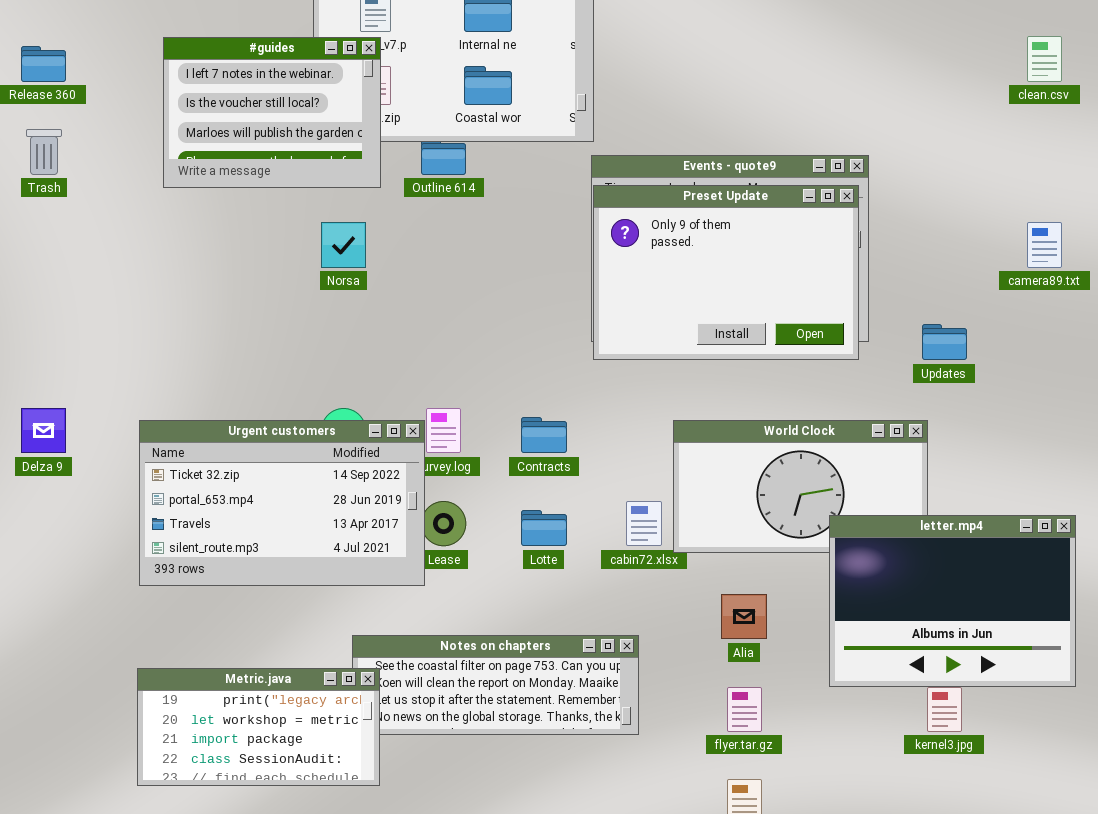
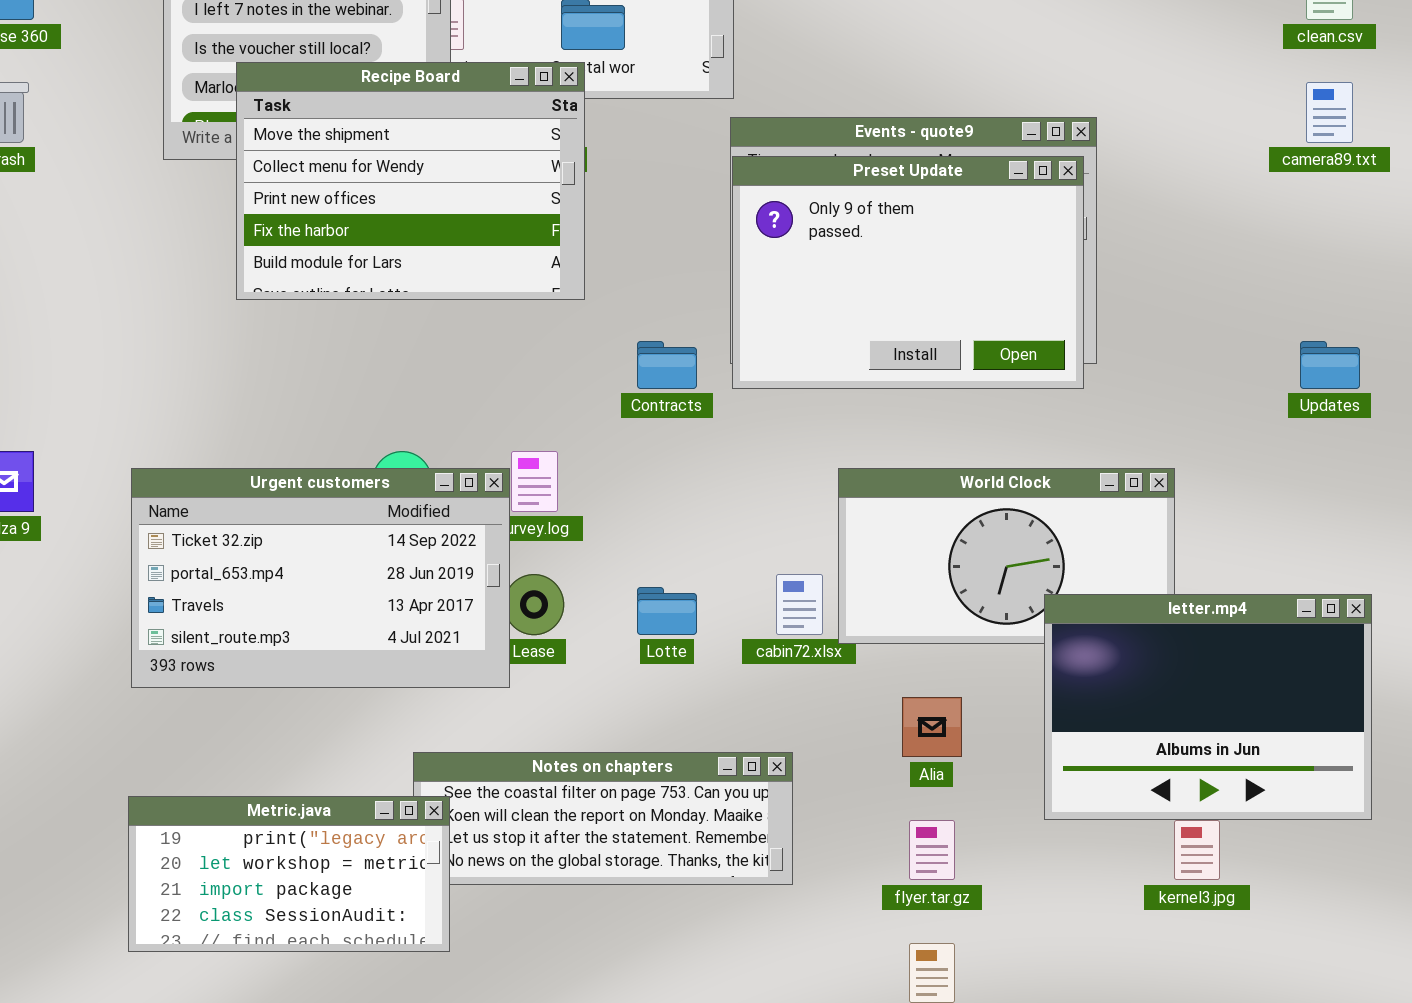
Recipe Board: none -> [236,62,585,300], opened
camera89.txt: [1027,222,1062,268] -> [1306,82,1353,143], moved
Updates: [922,324,967,360] -> [1300,341,1360,389], moved
Contracts: [521,417,567,453] -> [637,341,697,389], moved

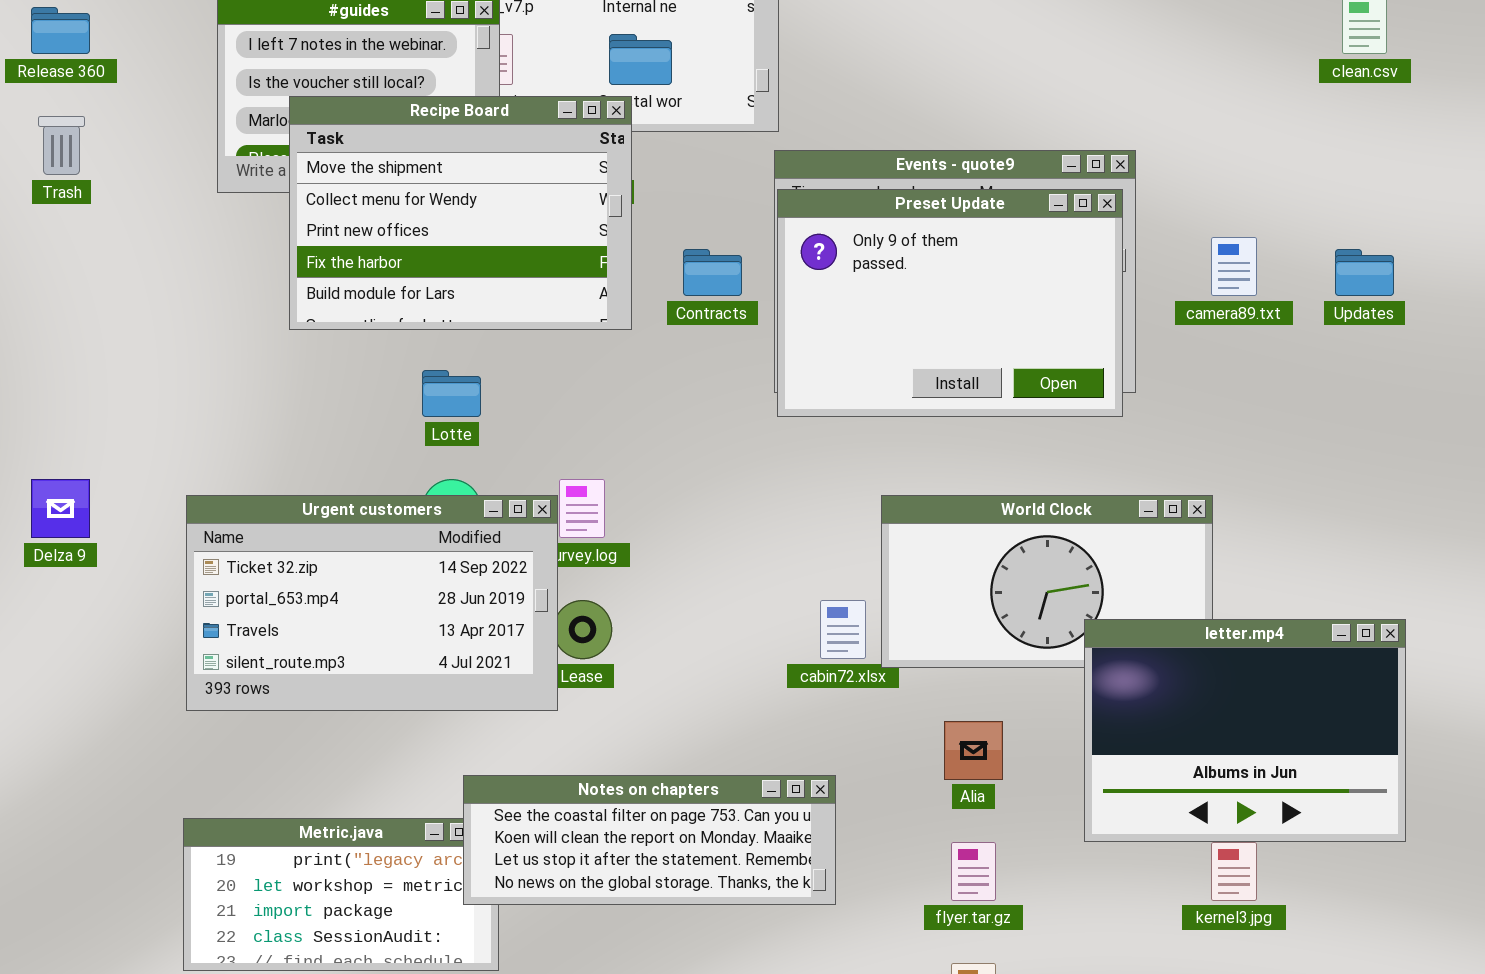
camera89.txt: [1306,82,1353,143] -> [1211,237,1257,296], moved
Contracts: [637,341,697,389] -> [683,249,742,296], moved
Updates: [1300,341,1360,389] -> [1335,249,1394,296], moved
Lotte: [637,587,697,635] -> [422,370,481,417], moved
Notes on chapters: [413,752,793,885] -> [463,775,836,905], raised

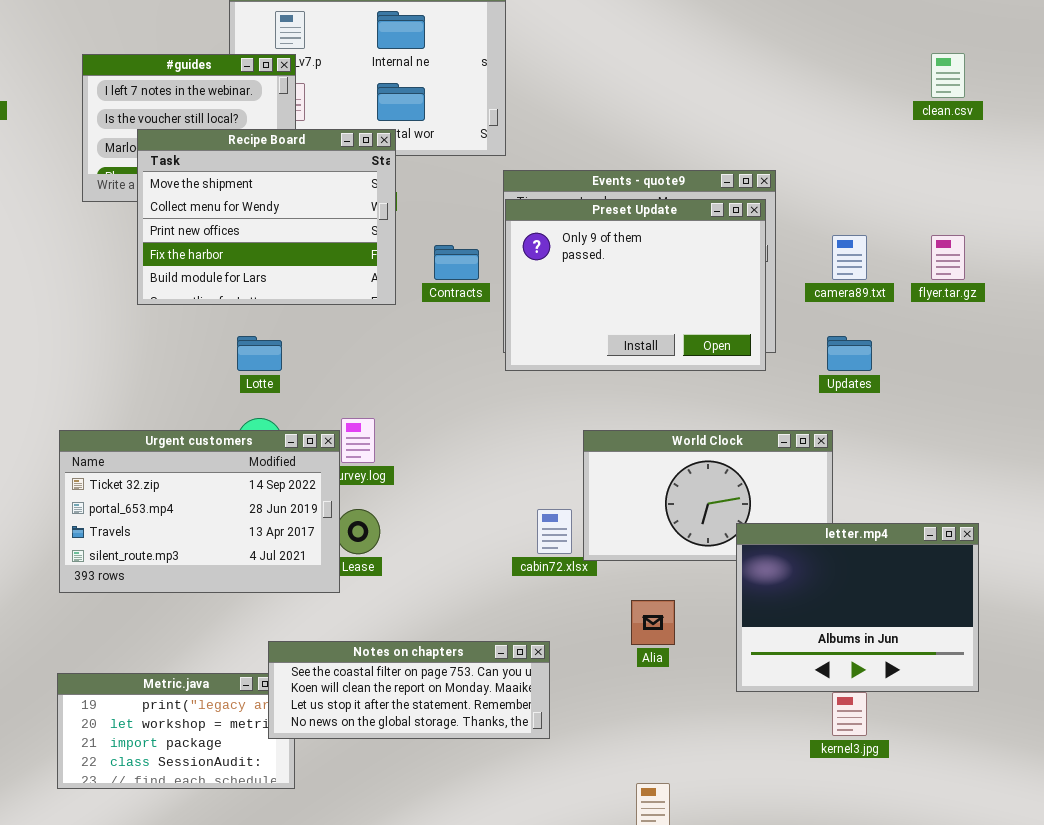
Updates: [1335,249,1394,296] -> [827,336,872,371], moved
flyer.tar.gz: [951,842,996,901] -> [931,235,965,280], moved

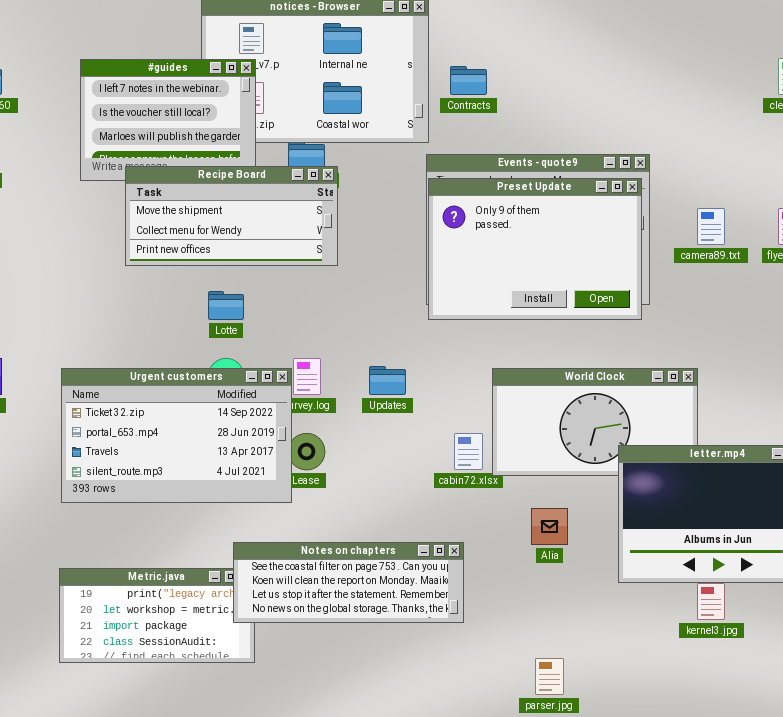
Recipe Board: [137,129,396,305] -> [125,166,338,266], resized
Contracts: [434,245,479,280] -> [450,66,487,95], moved
Updates: [827,336,872,371] -> [369,366,406,395], moved

